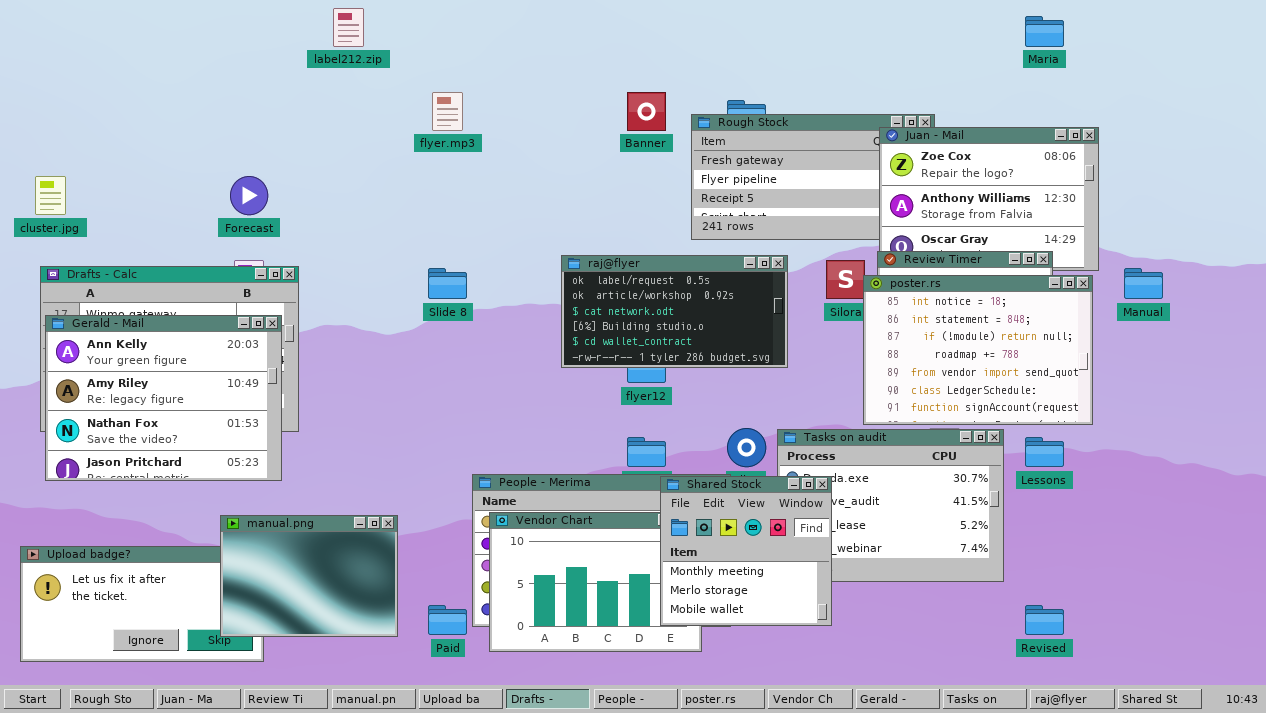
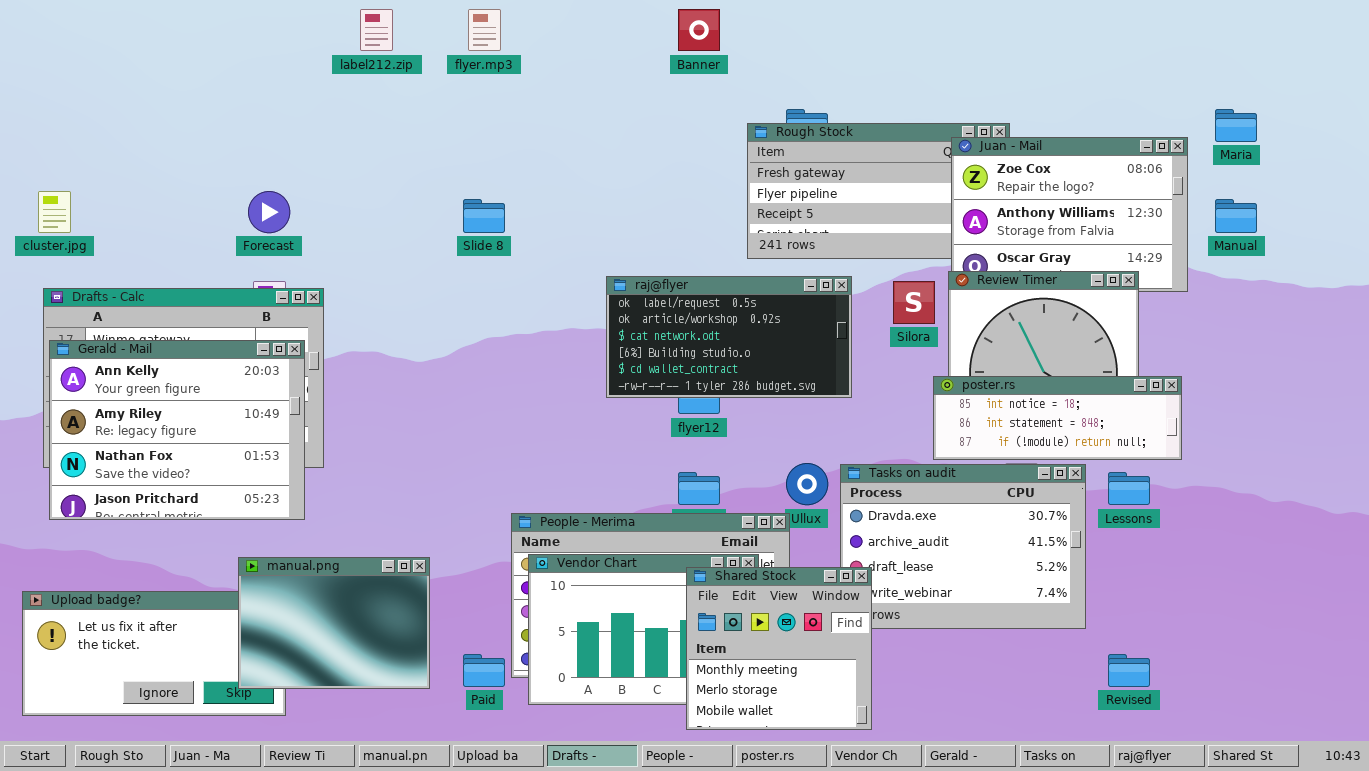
Maria: [1025,16,1064,47] -> [1215,109,1257,142], moved
flyer.mp3: [432,92,463,131] -> [468,9,501,51], moved
Banner: [627,92,666,131] -> [678,9,720,51], moved
Slide 8: [428,268,467,299] -> [463,199,505,233], moved
Manual: [1124,268,1163,299] -> [1215,199,1257,233], moved
poster.rs: [863,275,1093,425] -> [933,376,1182,460], resized
Shared Stock: [660,476,832,626] -> [686,567,872,730], moved

